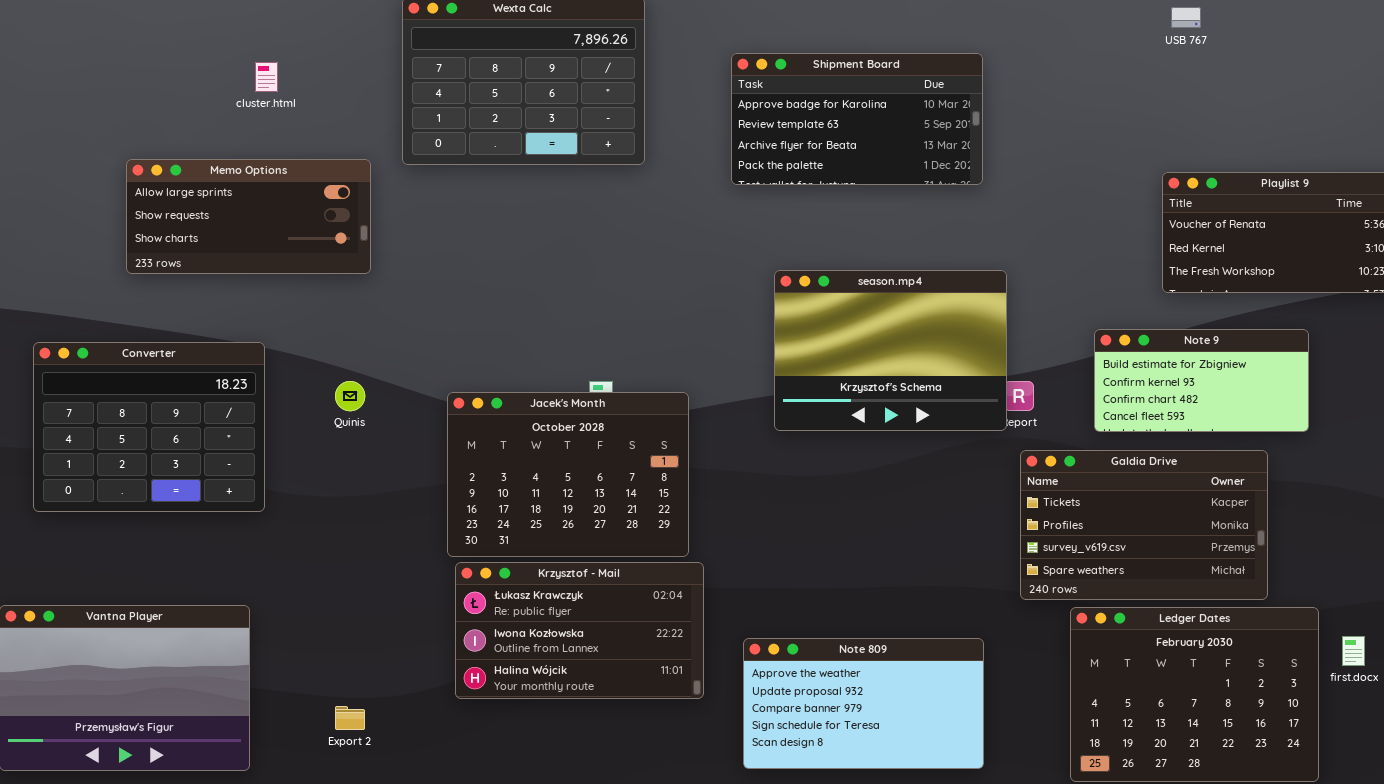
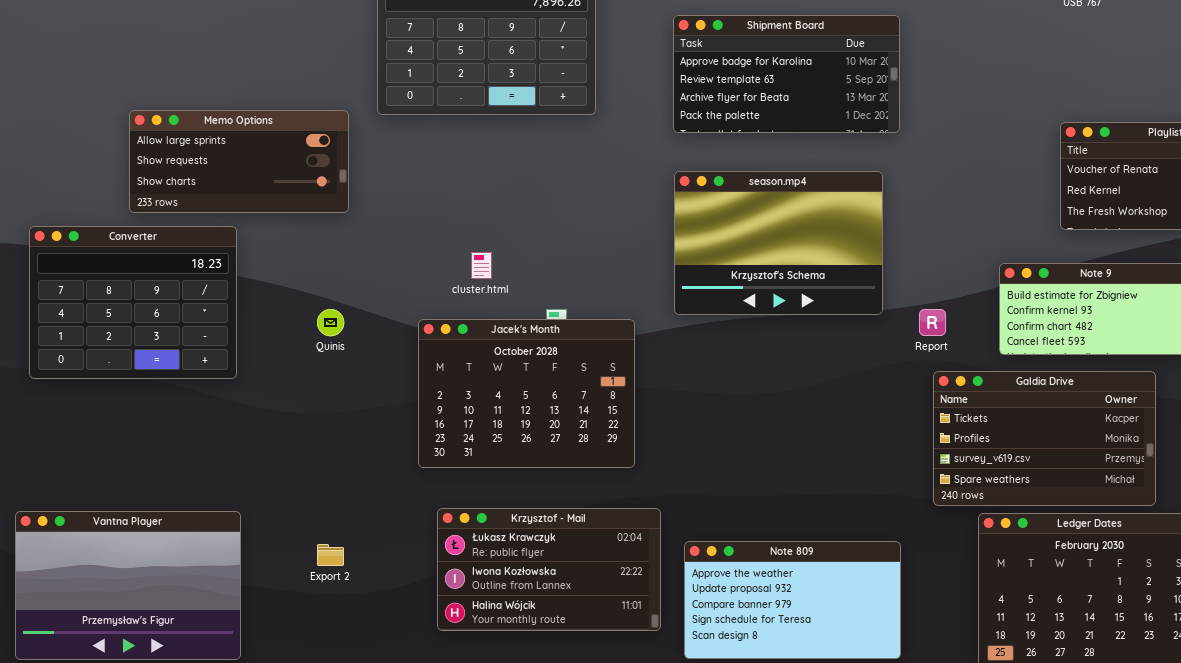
cluster.html: [255,62,278,92] -> [471,252,492,279], moved
season.mp4: [774,270,1007,431] -> [674,171,883,315], moved
Converter: [33,342,265,512] -> [29,226,237,379], moved
Krzysztof - Mail: [455,562,704,699] -> [437,508,661,631], moved
Export 2: [335,706,365,730] -> [317,544,344,566], moved

